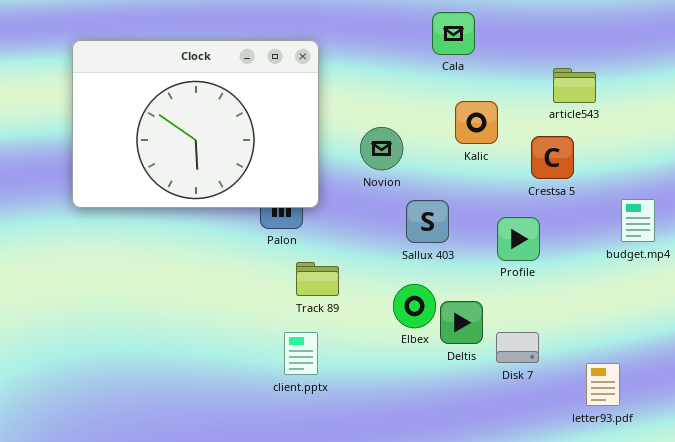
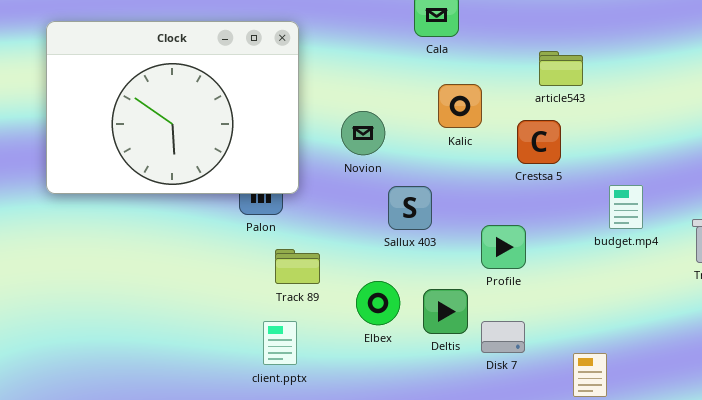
Profile: [497,217,540,261] -> [481,225,526,269], moved
Elbex: [393,284,436,328] -> [356,281,400,325], moved

